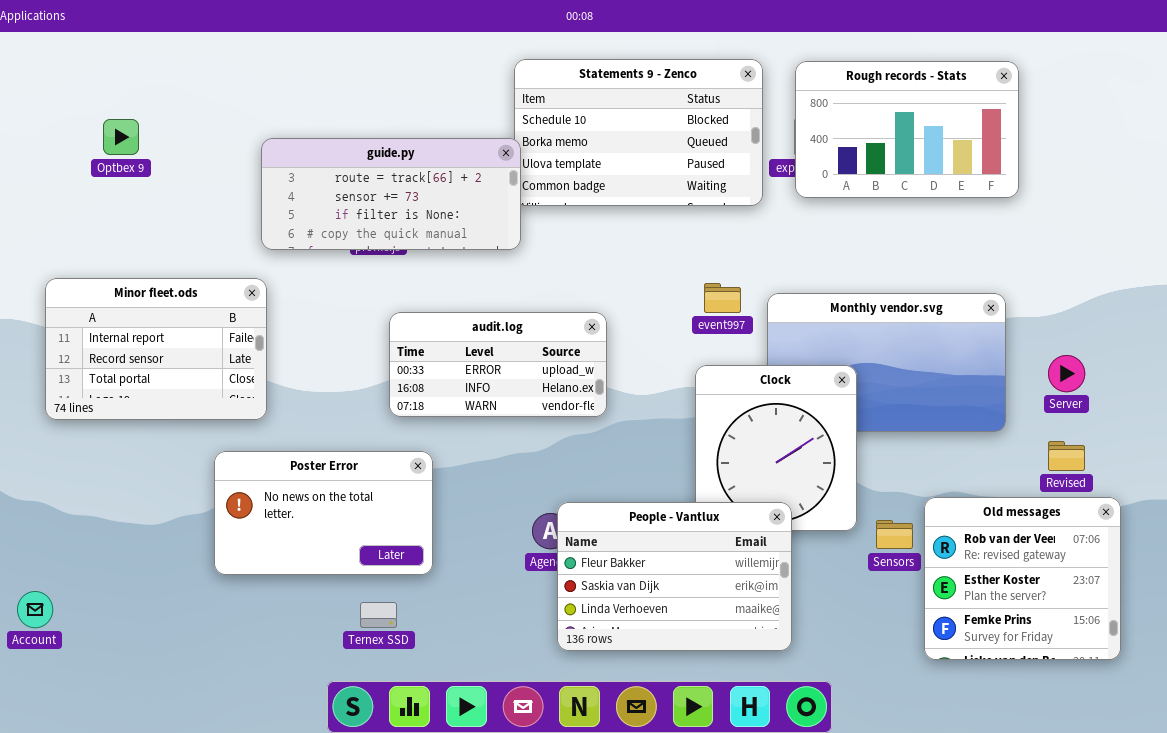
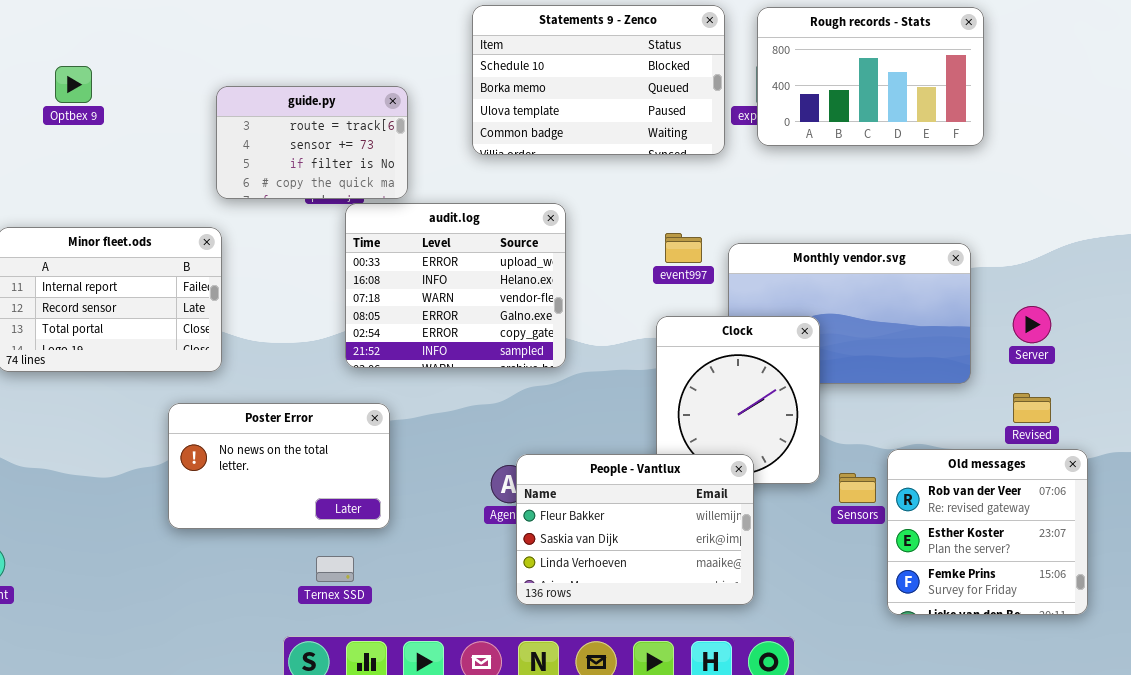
guide.py: [261,138,521,250] -> [216,86,408,199], resized
audit.log: [389,312,607,417] -> [345,203,566,368], resized

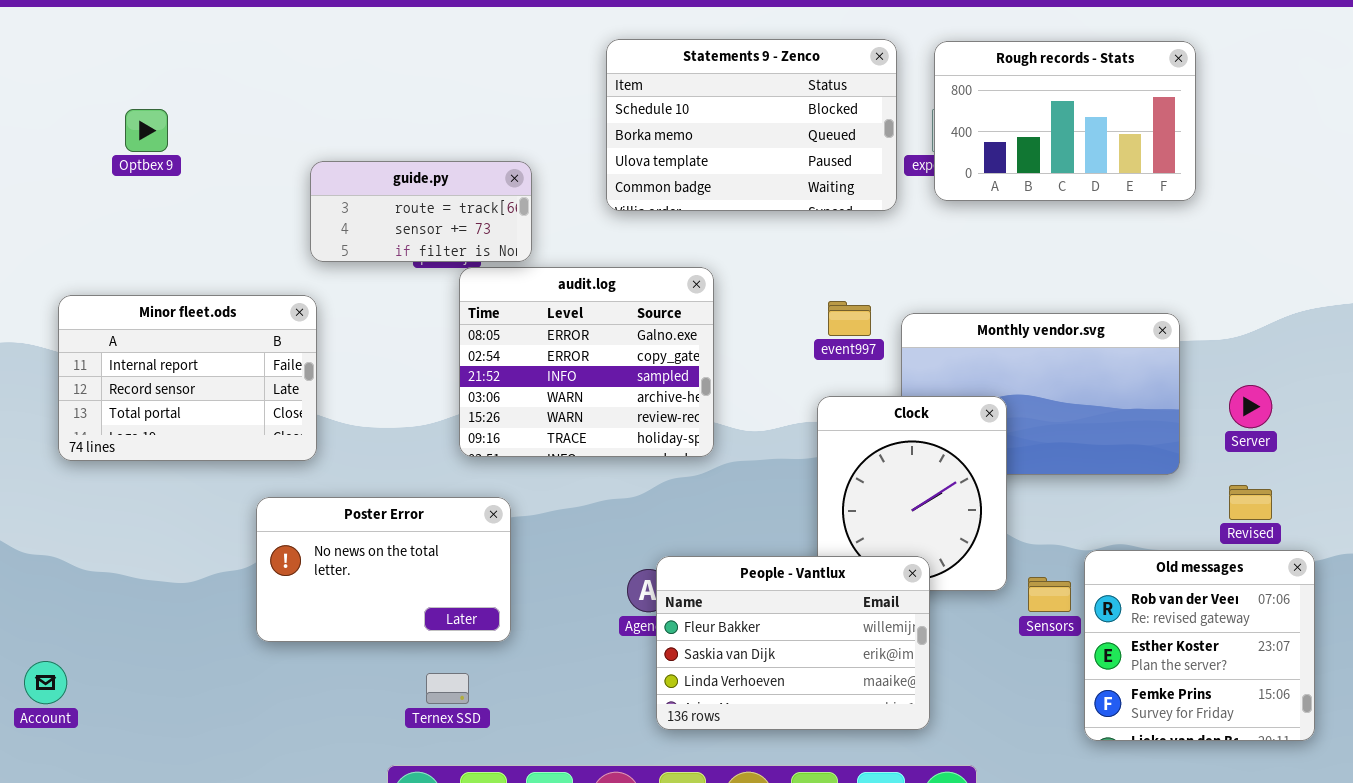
guide.py: [216,86,408,199] -> [310,161,532,262], resized
audit.log: [345,203,566,368] -> [459,267,714,457], scrolled down 3 rows

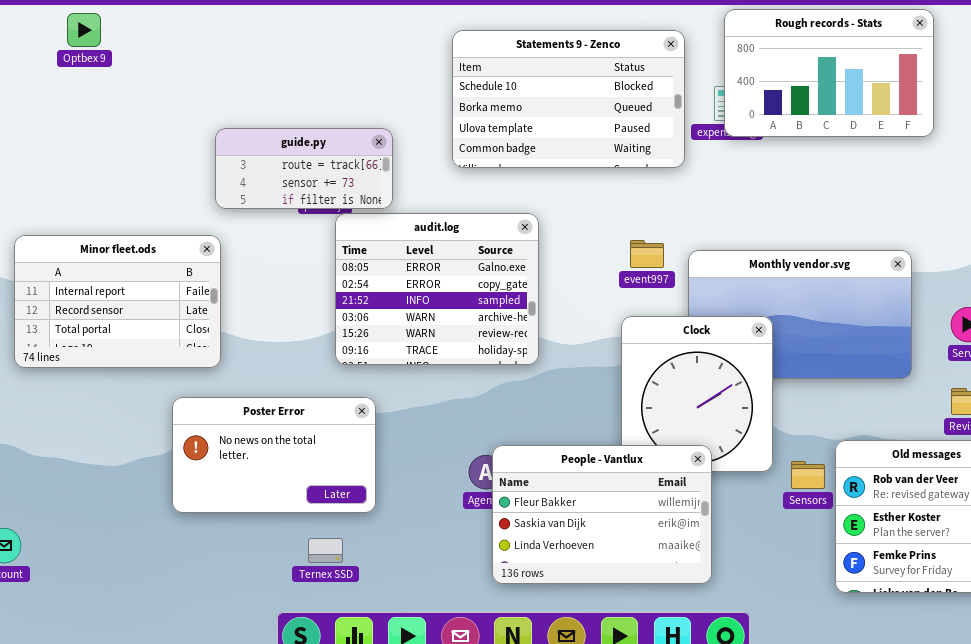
Rough records - Stats: [934,41,1196,201] -> [724,9,934,137], moved
Optbex 9: [125,109,168,152] -> [67,13,101,47], moved

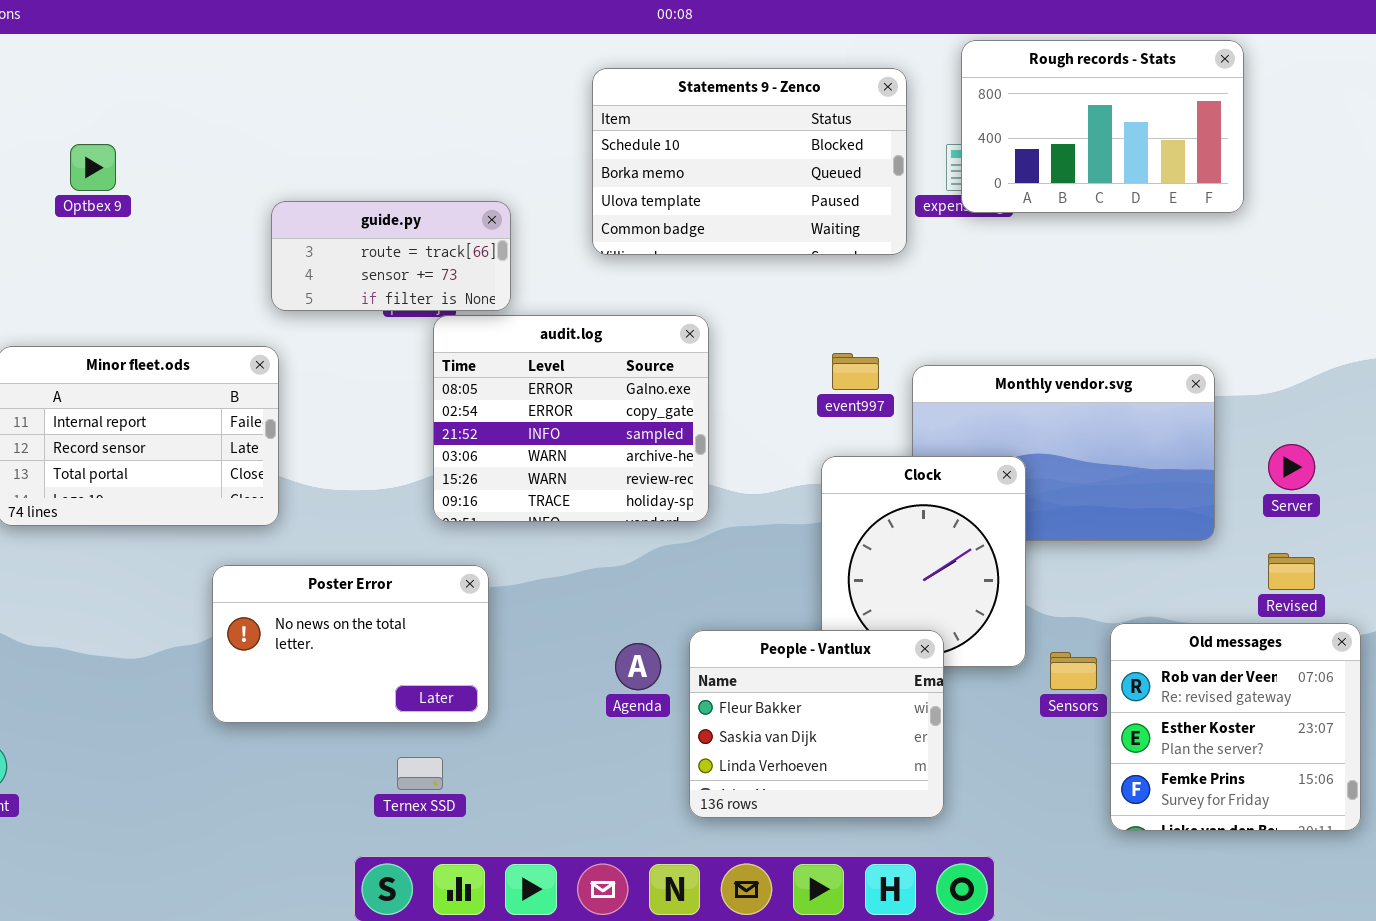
Optbex 9: [67,13,101,47] -> [70,144,116,191], moved
People - Vantlux: [492,445,712,584] -> [689,630,944,818], resized

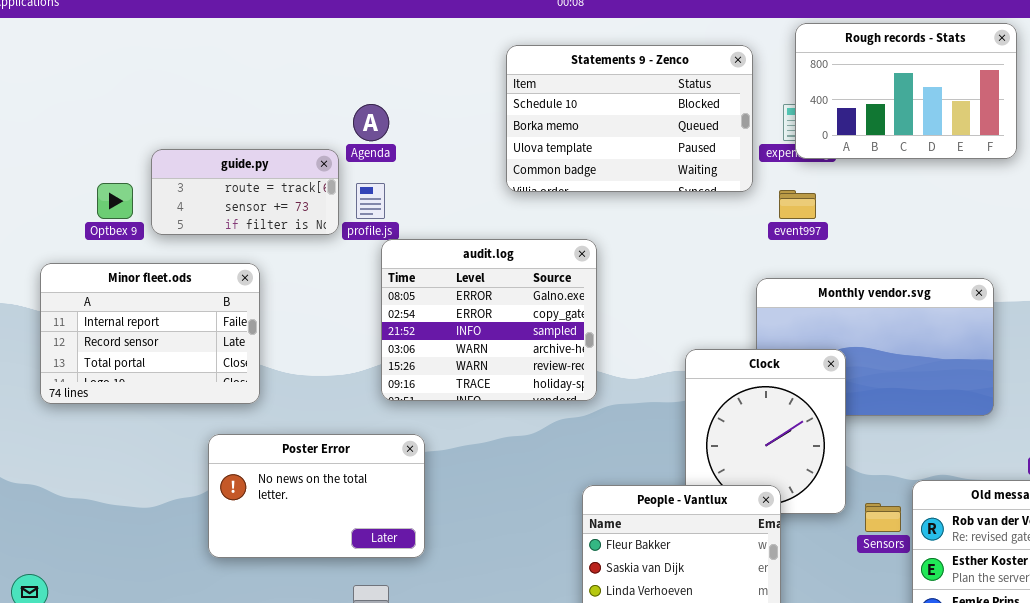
Optbex 9: [70,144,116,191] -> [97,183,133,219], moved
guide.py: [271,201,511,311] -> [151,149,339,235], moved
event997: [832,353,879,390] -> [779,190,816,219], moved
Agenda: [615,643,661,690] -> [353,104,389,141], moved

